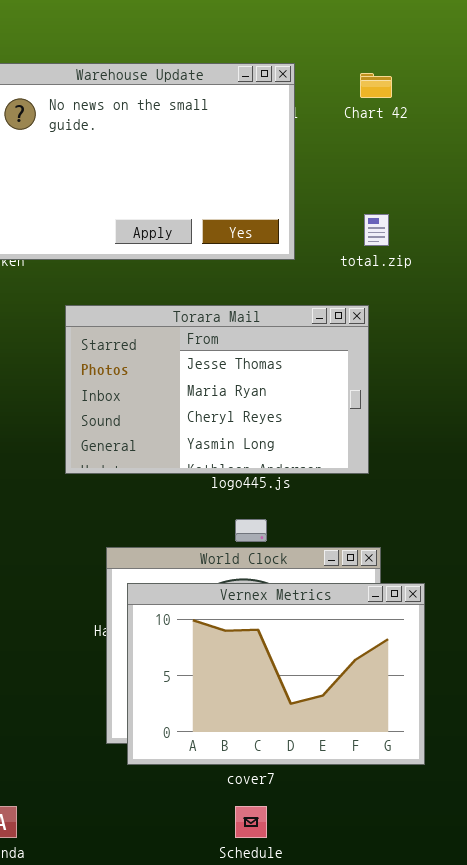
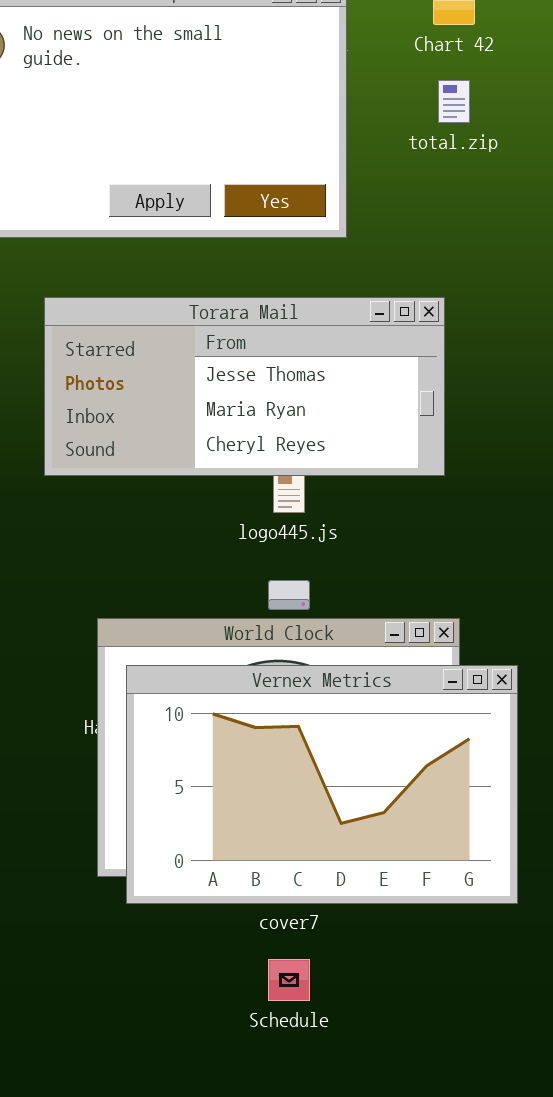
total.zip: [364,214,389,246] -> [438,80,470,123], moved
Torara Mail: [65,305,369,474] -> [44,297,445,476], resized

